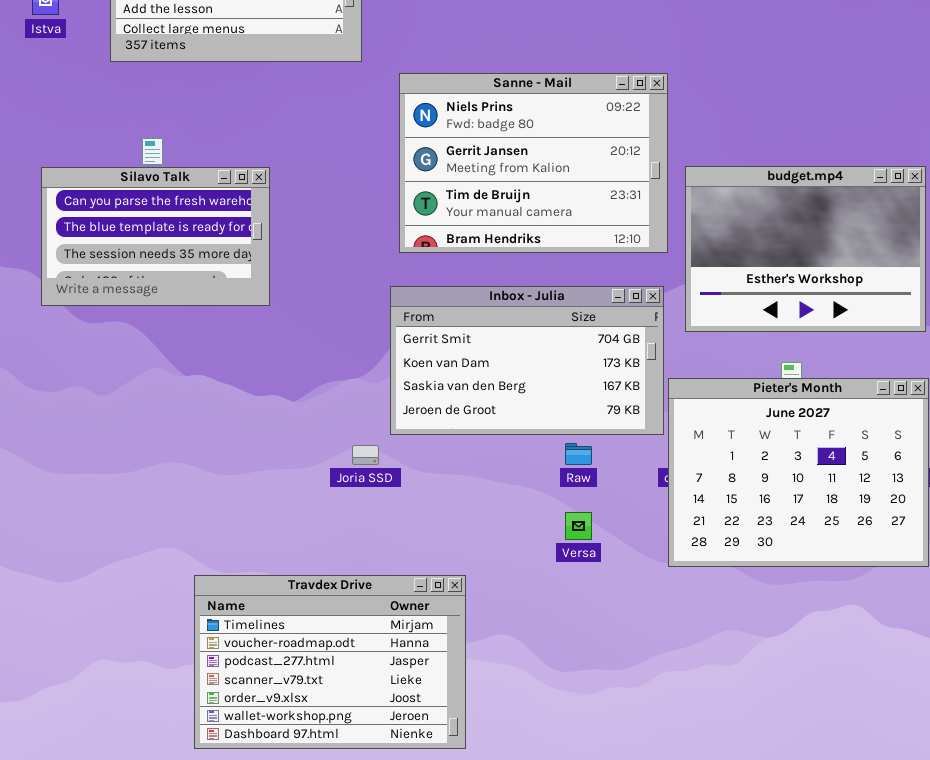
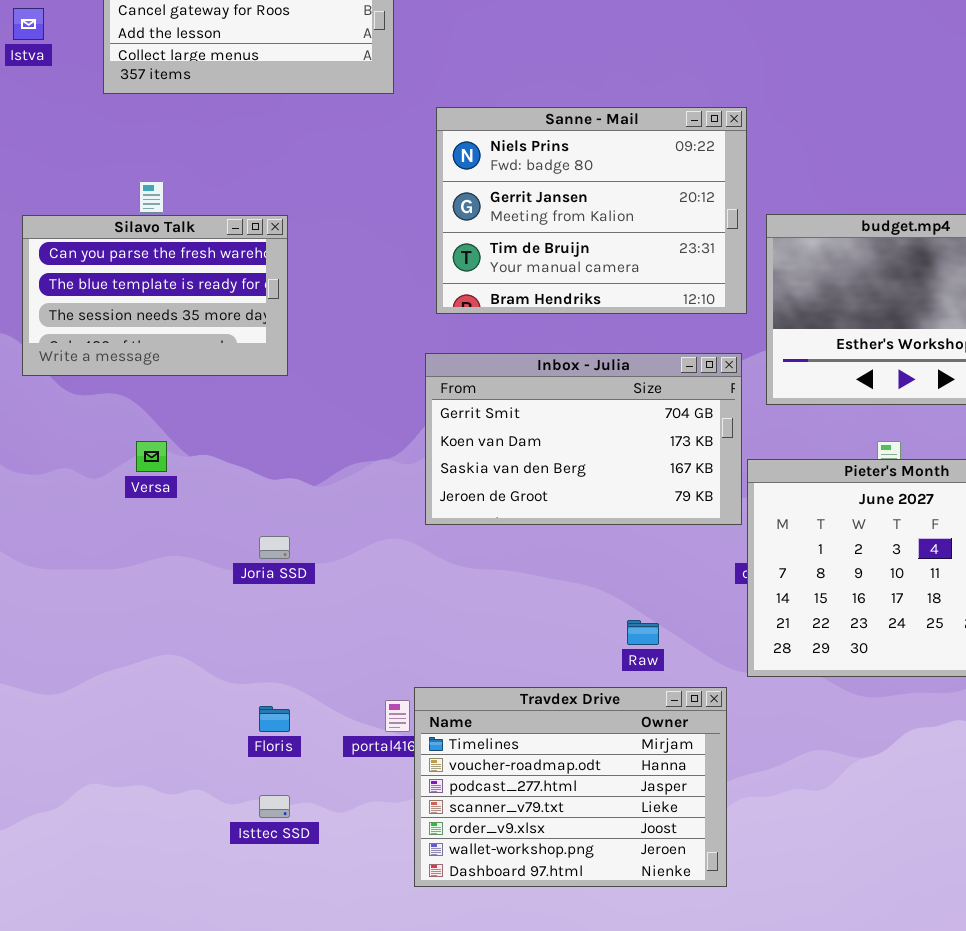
Raw: [565,443,592,465] -> [627,620,659,645], moved
Joria SSD: [352,445,379,465] -> [259,536,290,559], moved
Versa: [565,512,592,540] -> [136,441,167,472], moved
Travdex Drive: [194,575,466,749] -> [414,687,727,887], moved

